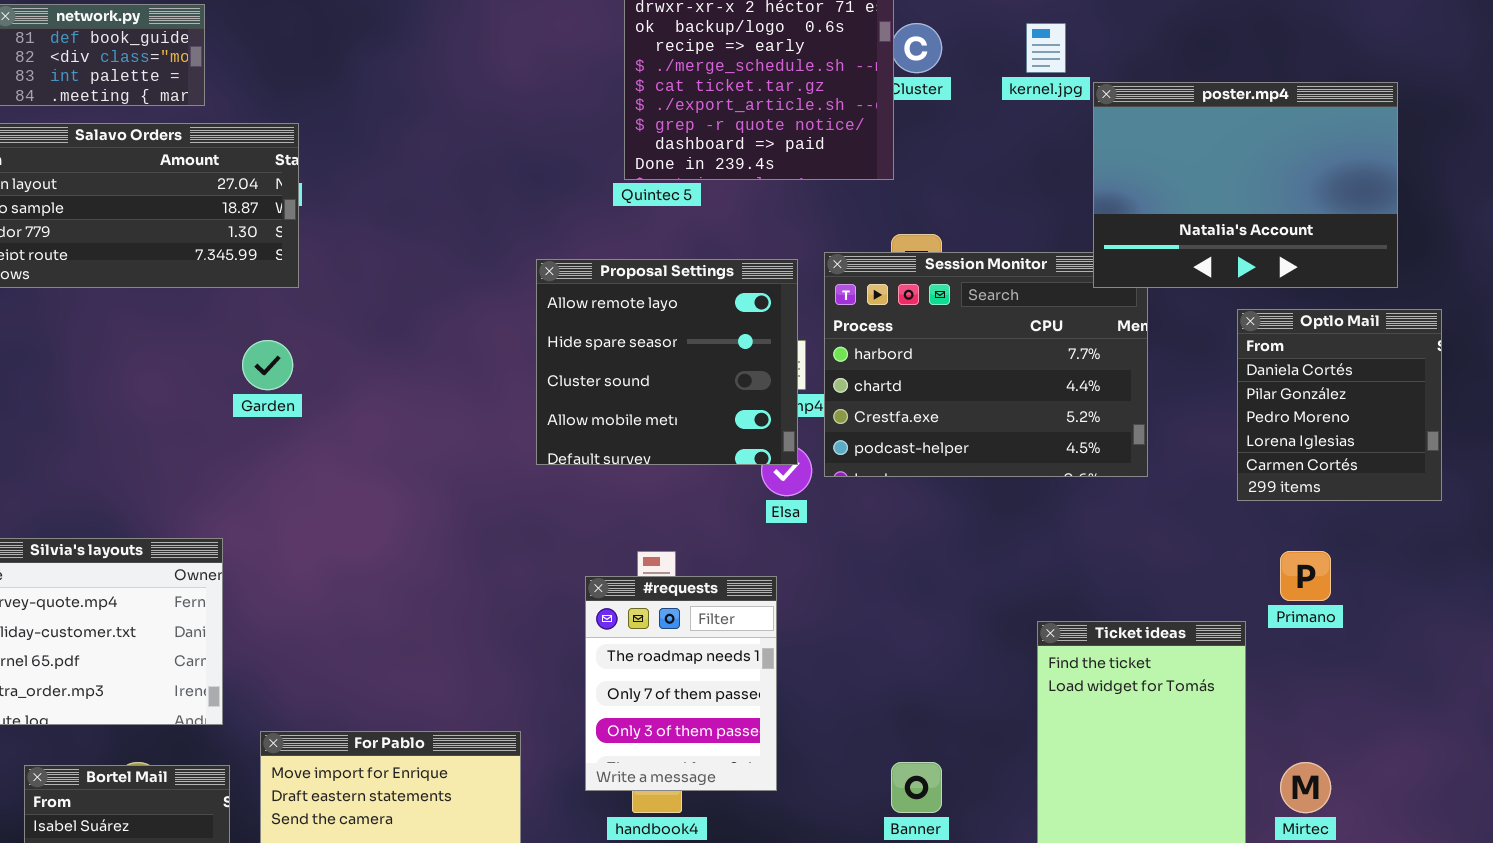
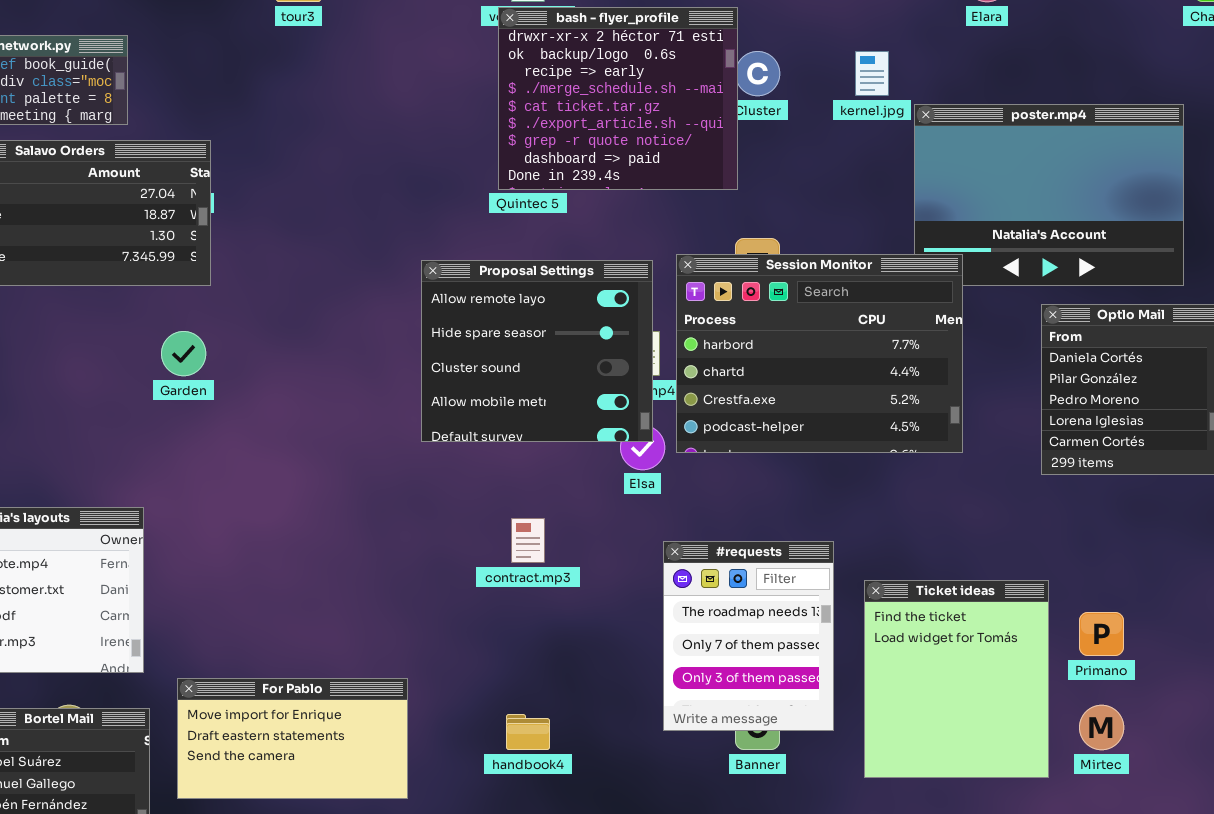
Session Monitor: [824,252,1148,477] -> [676,254,963,453], raised
Primano: [1280,551,1331,601] -> [1079,612,1124,656], moved
#requests: [585,576,777,791] -> [663,541,834,731], moved

